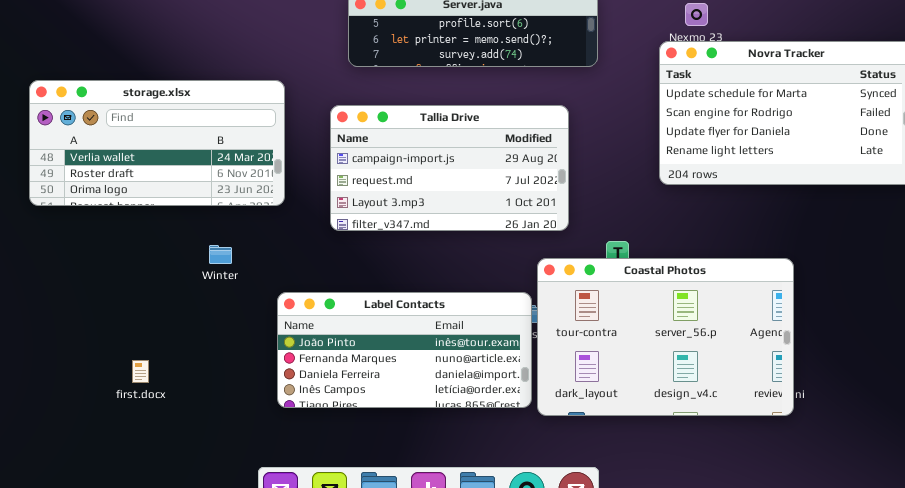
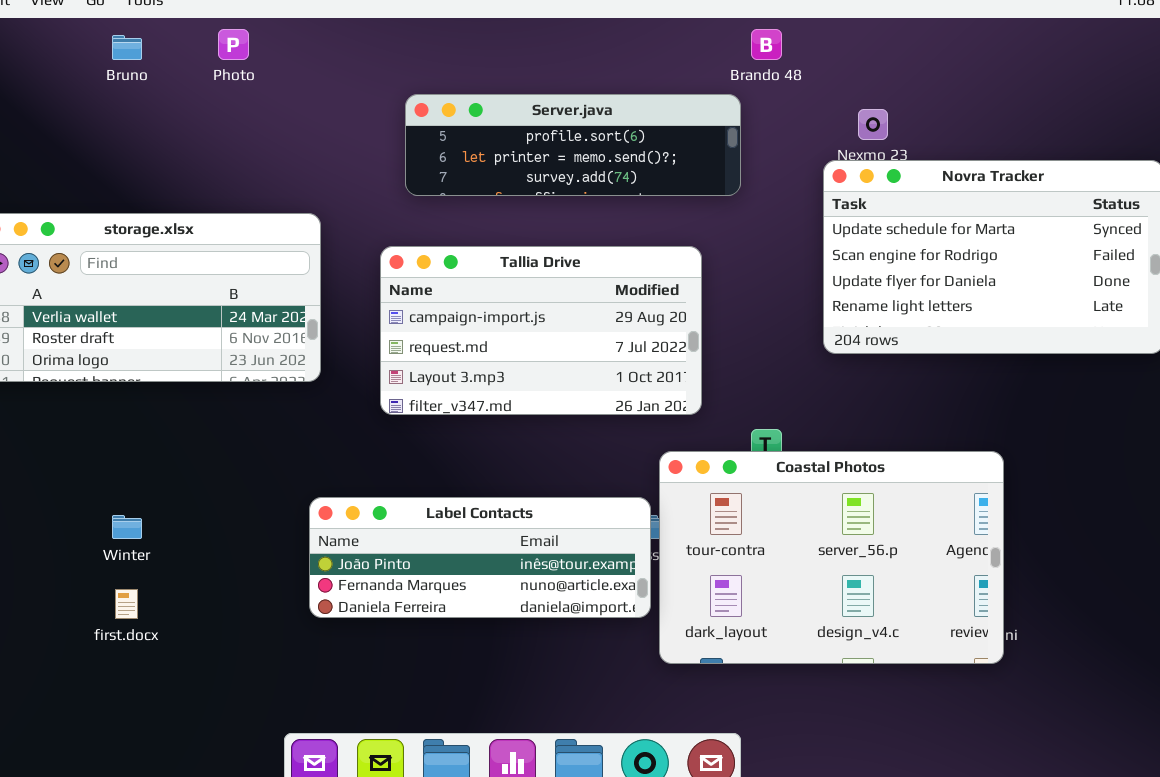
Winter: [209,245,232,264] -> [112,515,142,539], moved
Label Contacts: [277,292,532,408] -> [309,497,651,618], resized

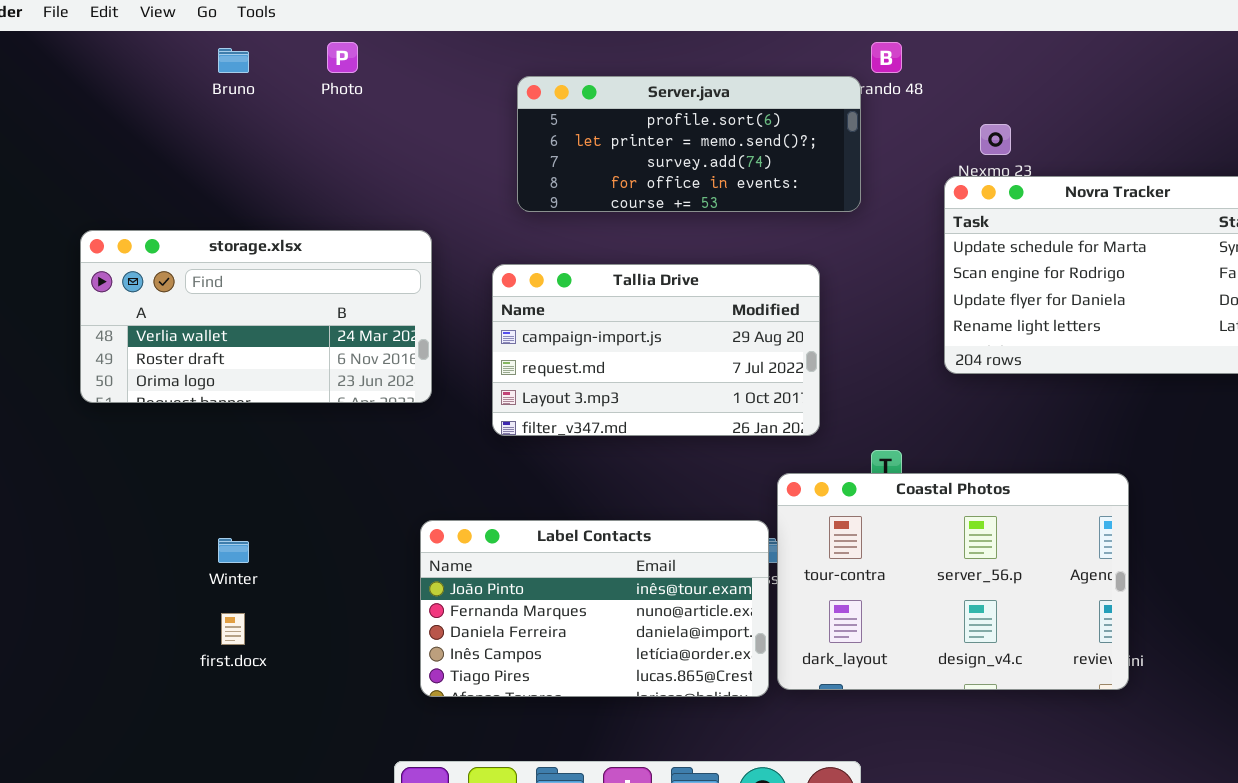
Server.java: [405,94,741,196] -> [517,76,861,212], resized
Label Contacts: [309,497,651,618] -> [420,520,769,697], resized

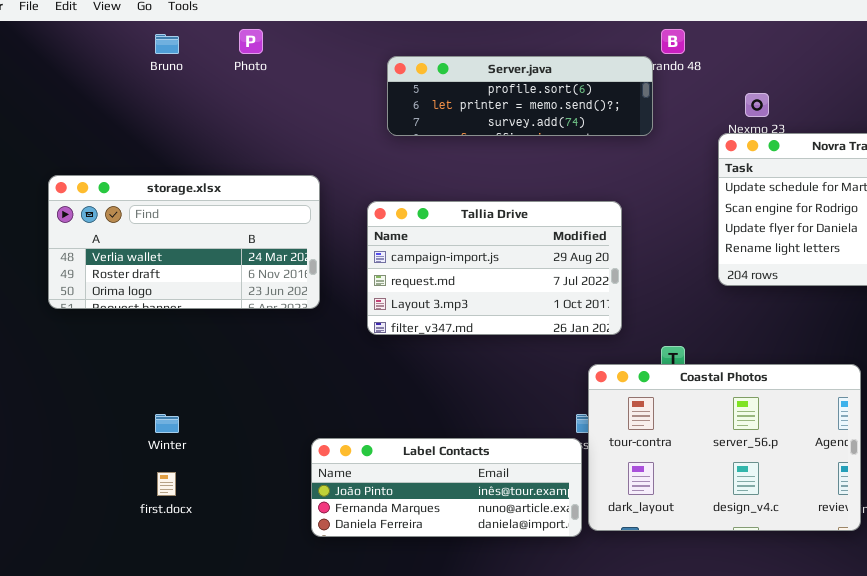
Server.java: [517,76,861,212] -> [387,56,653,136], resized
Label Contacts: [420,520,769,697] -> [311,438,582,537], resized

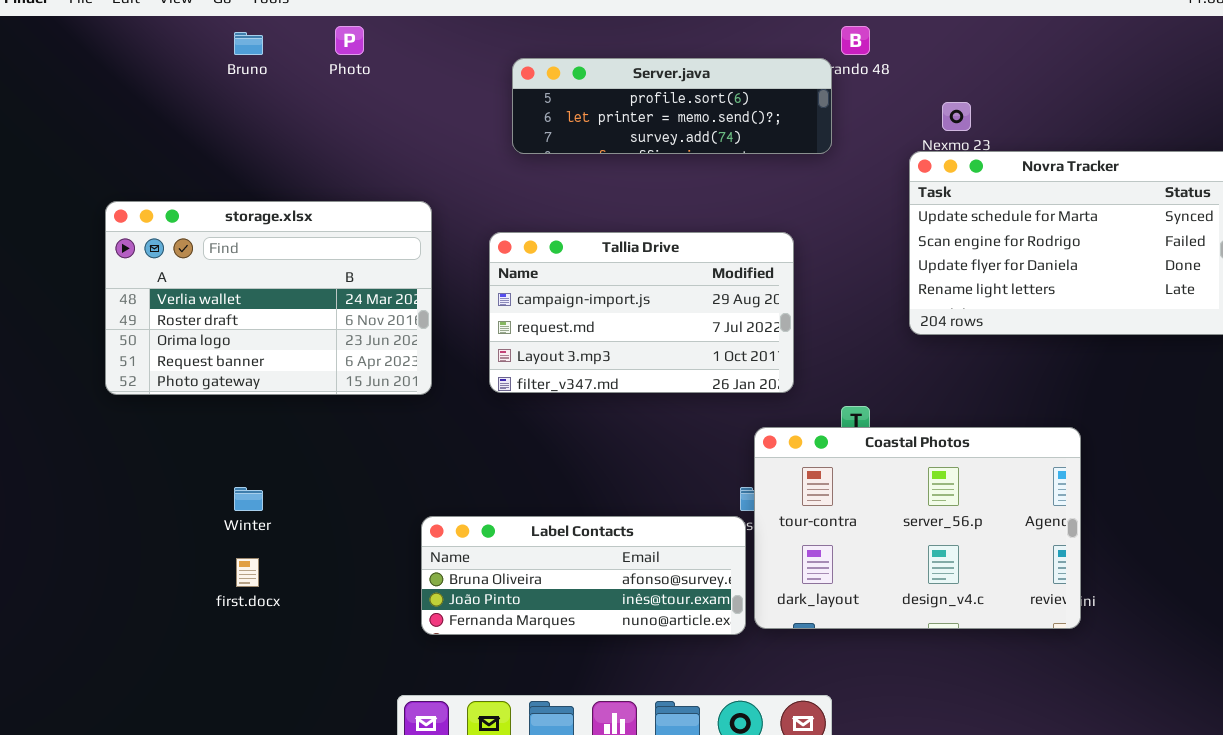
storage.xlsx: [48,175,320,309] -> [105,201,432,395], resized
Label Contacts: [311,438,582,537] -> [421,516,746,635], scrolled up 1 row

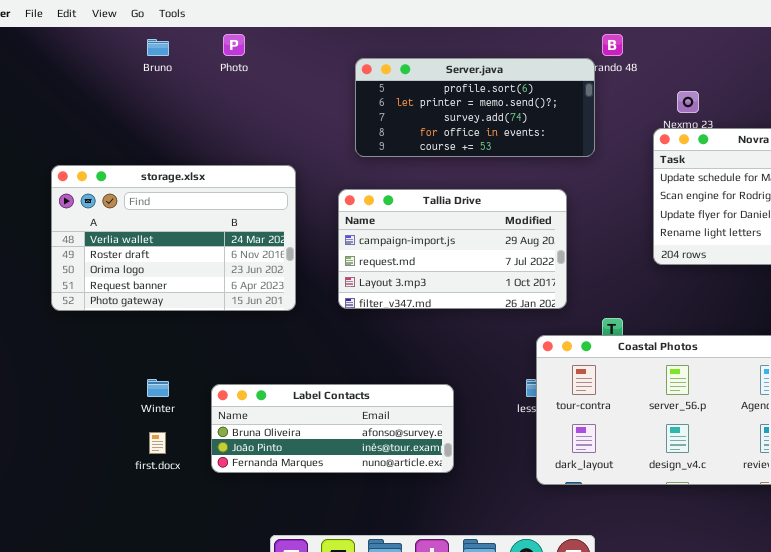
Server.java: [512,58,832,154] -> [355,58,595,157], resized
Label Contacts: [421,516,746,635] -> [211,384,454,473], moved

